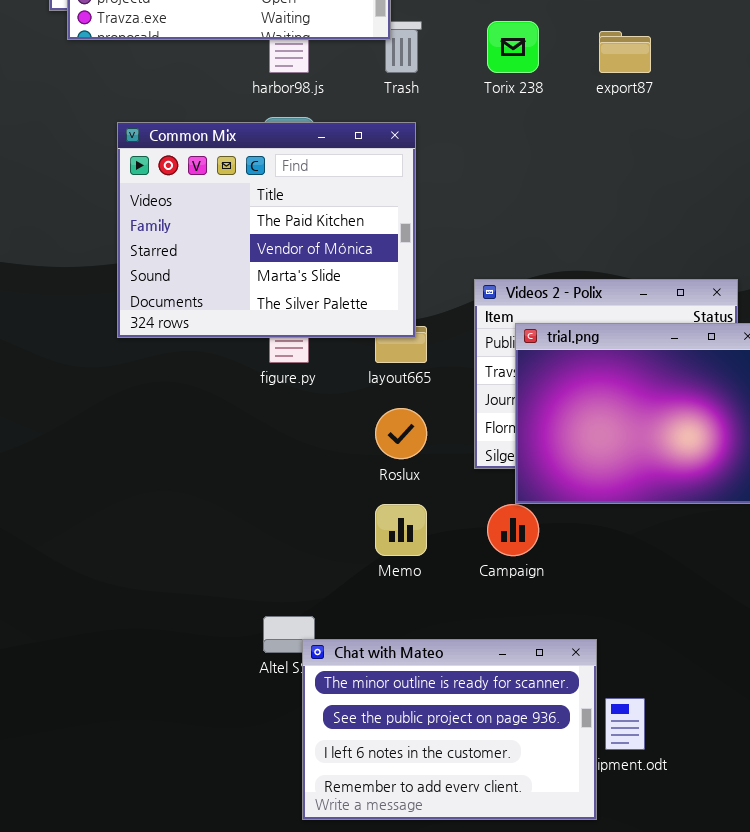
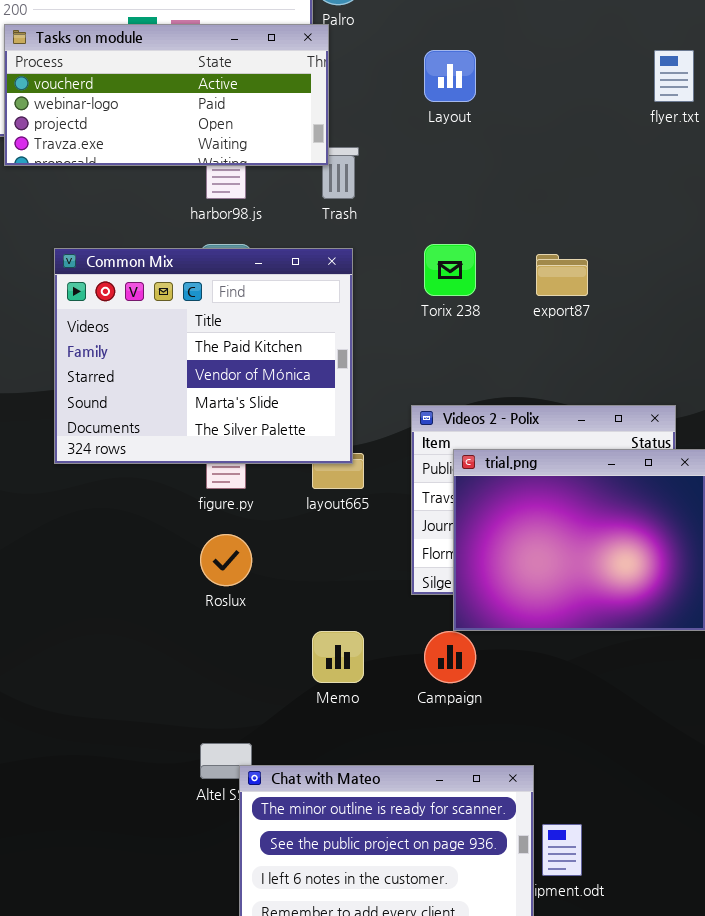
Torix 238: [487,21,539,73] -> [424,244,476,296], moved
export87: [599,31,651,73] -> [536,254,588,296], moved
Roslux: [375,408,427,459] -> [200,534,252,586], moved

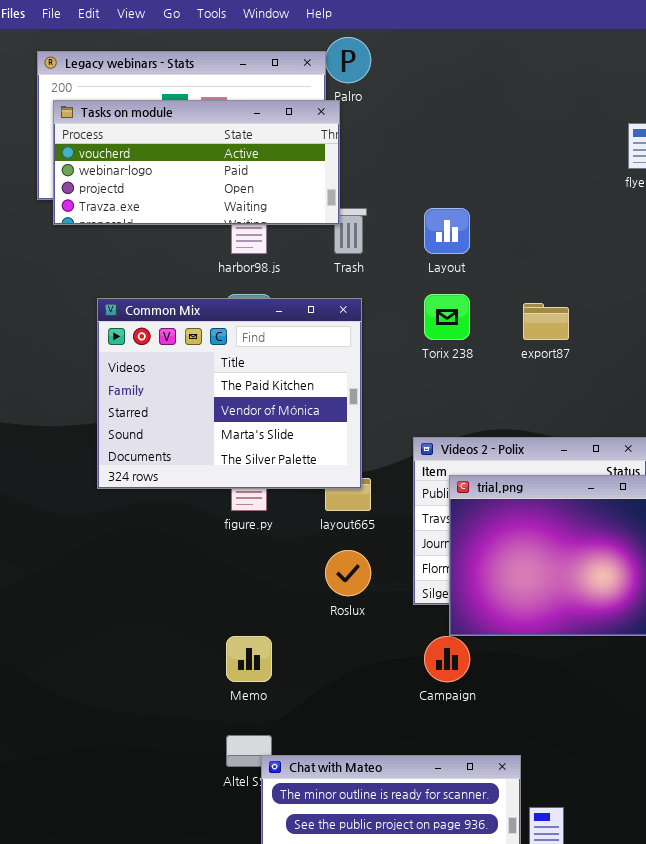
Layout: [424,50,476,102] -> [424,208,470,254], moved
Roslux: [200,534,252,586] -> [325,550,371,596], moved
Memo: [312,631,364,683] -> [226,636,272,682], moved

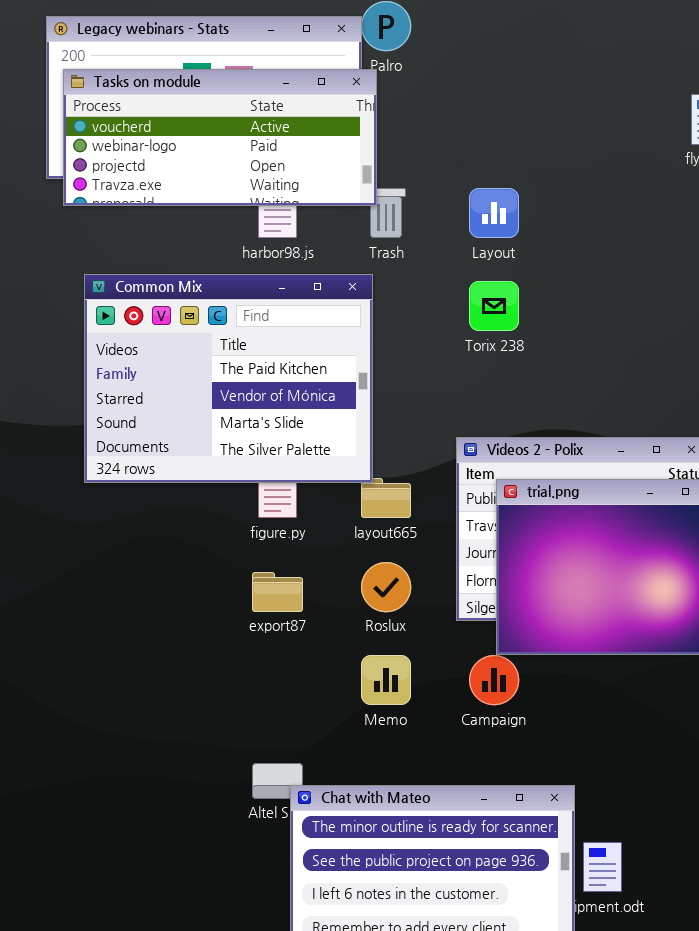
Common Mix: [97,298,362,489] -> [84,274,373,483], moved
export87: [523,303,569,340] -> [252,572,303,612], moved
Memo: [226,636,272,682] -> [361,655,411,705], moved

